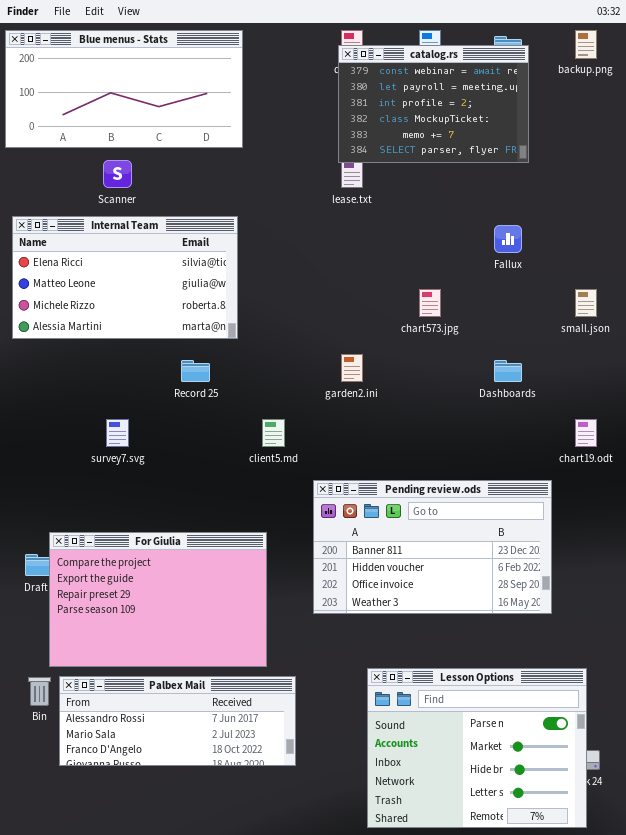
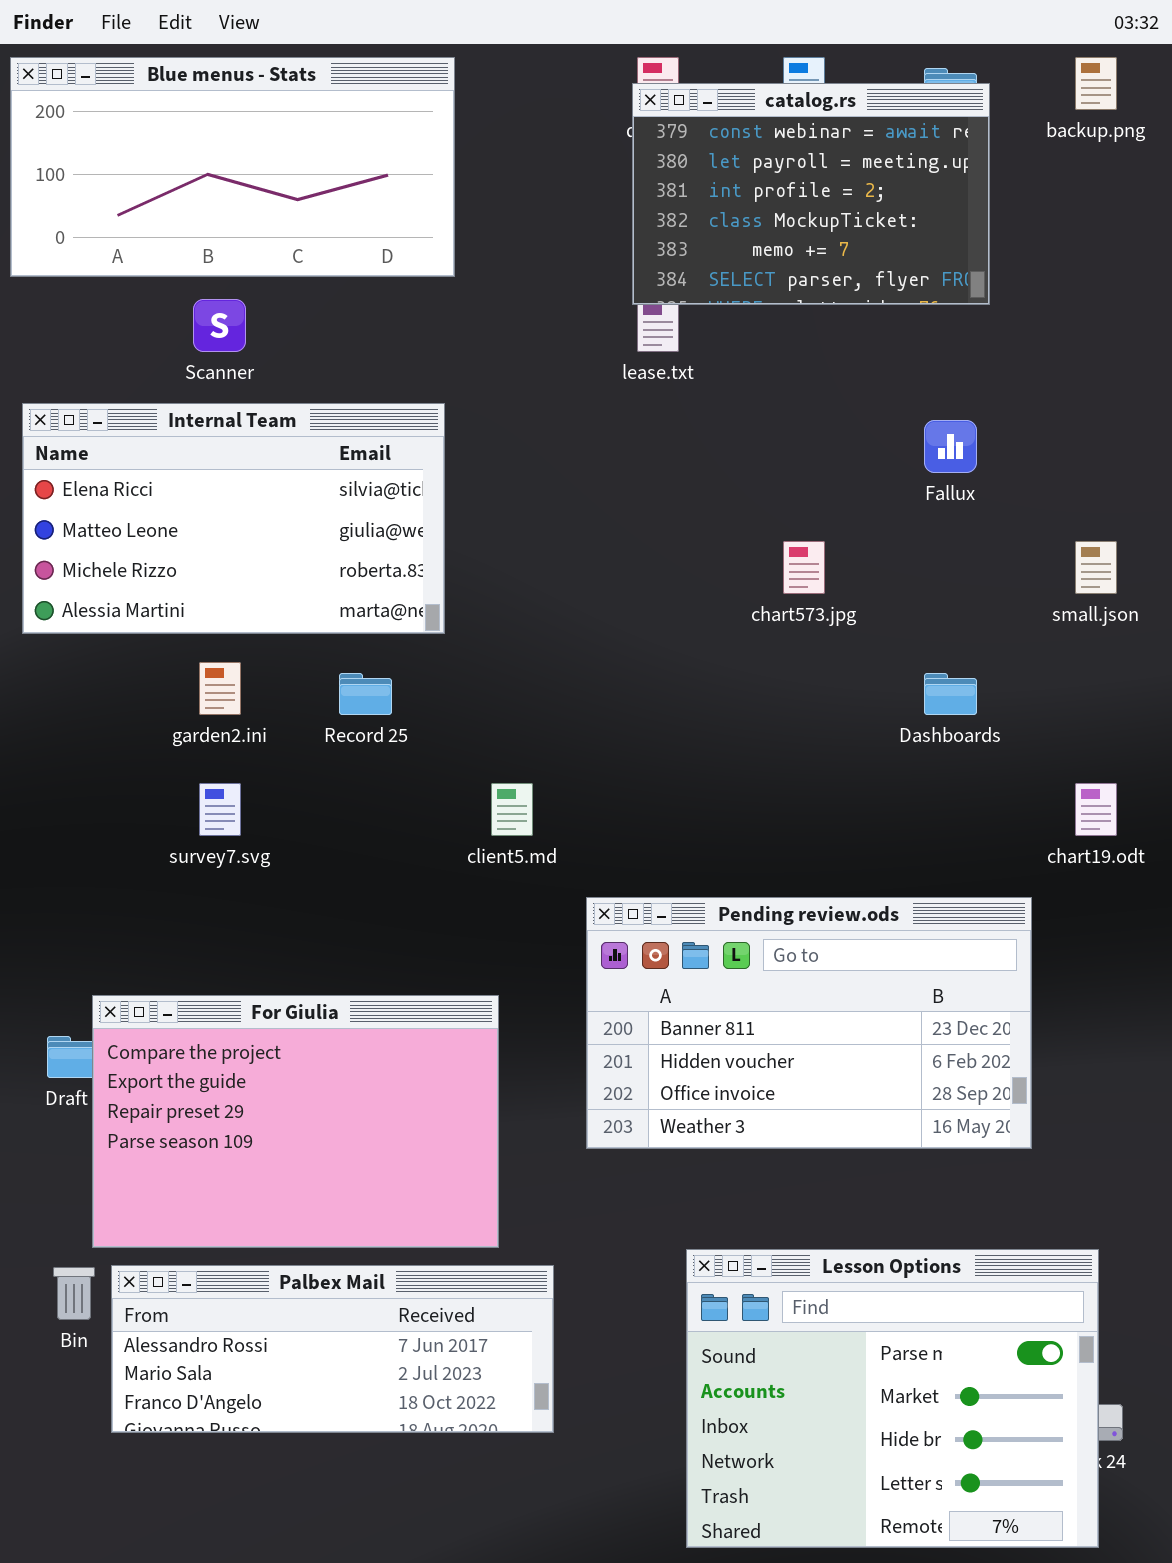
garden2.ini: [341,354,363,382] -> [199,662,241,715], moved

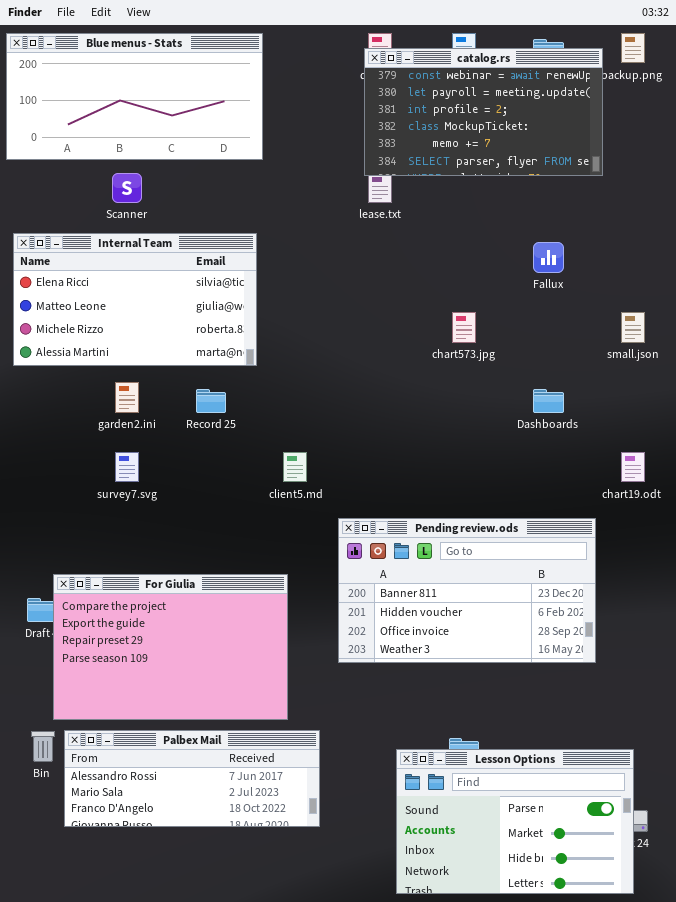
catalog.rs: [632,83,990,305] -> [364,48,603,176], resized
Lesson Options: [686,1249,1099,1548] -> [396,749,634,894], resized

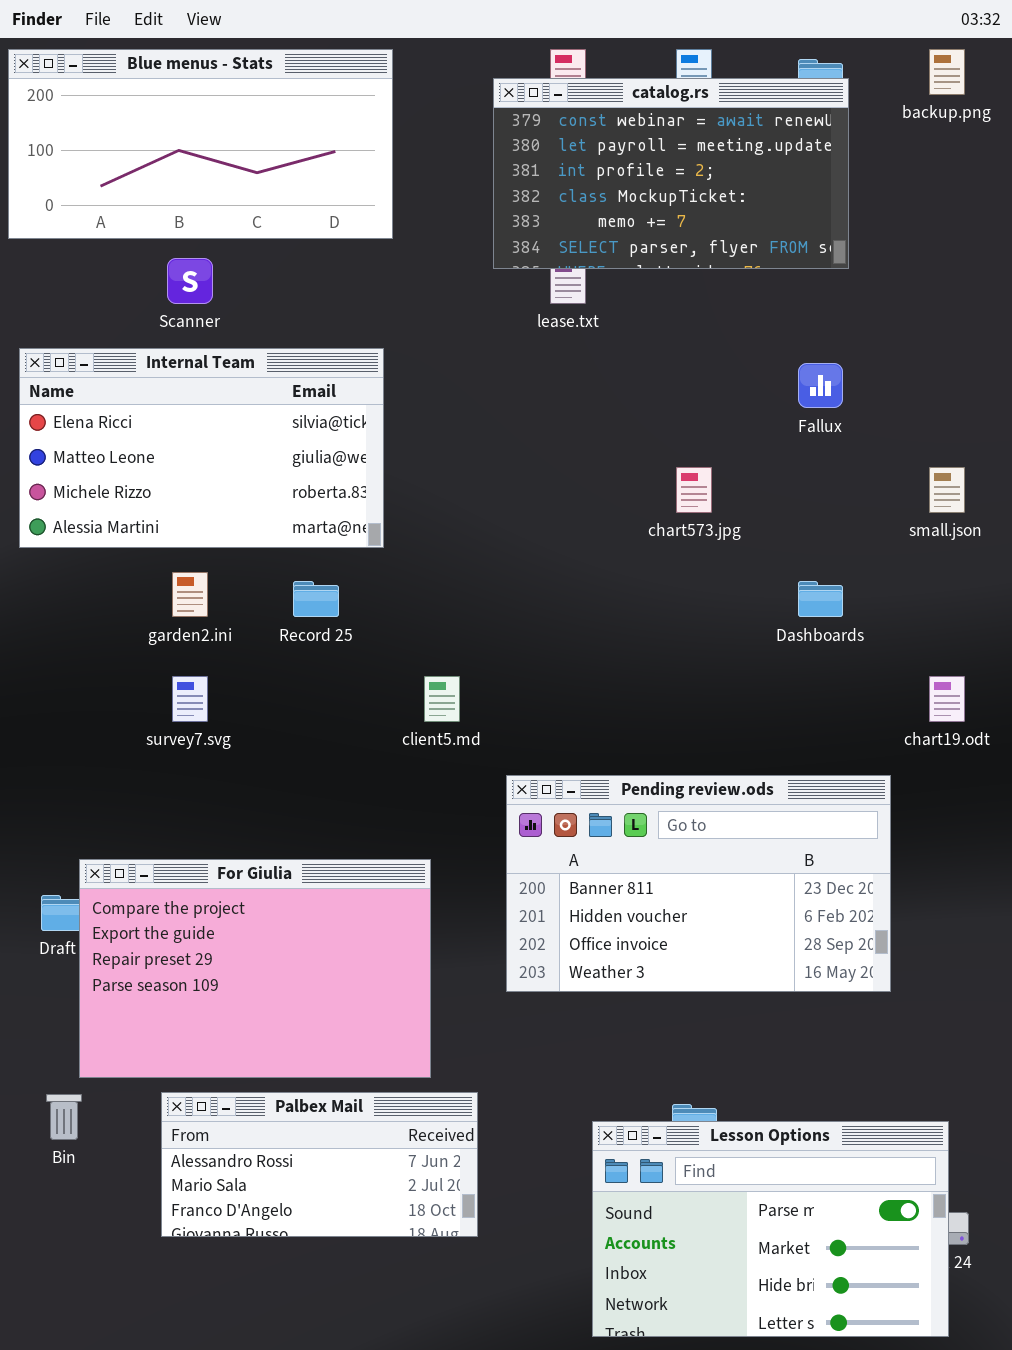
catalog.rs: [364,48,603,176] -> [493,78,849,269], moved
Palbex Mail: [64,730,320,827] -> [161,1092,478,1237], resized

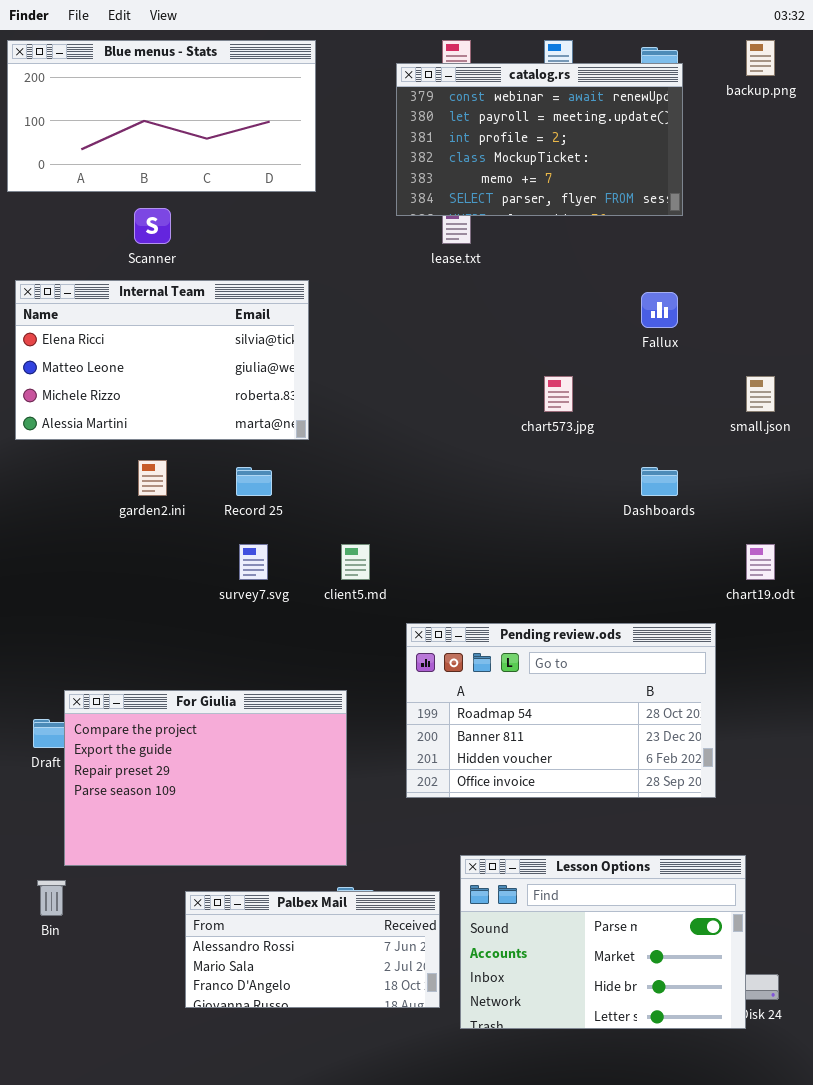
survey7.svg: [172,676,208,722] -> [239,544,268,580], moved
Pending review.ods: [506,775,891,992] -> [406,623,716,798], scrolled up 1 row
Palbex Mail: [161,1092,478,1237] -> [185,891,440,1008], moved
Lesson Options: [592,1121,949,1337] -> [460,855,746,1029], moved

